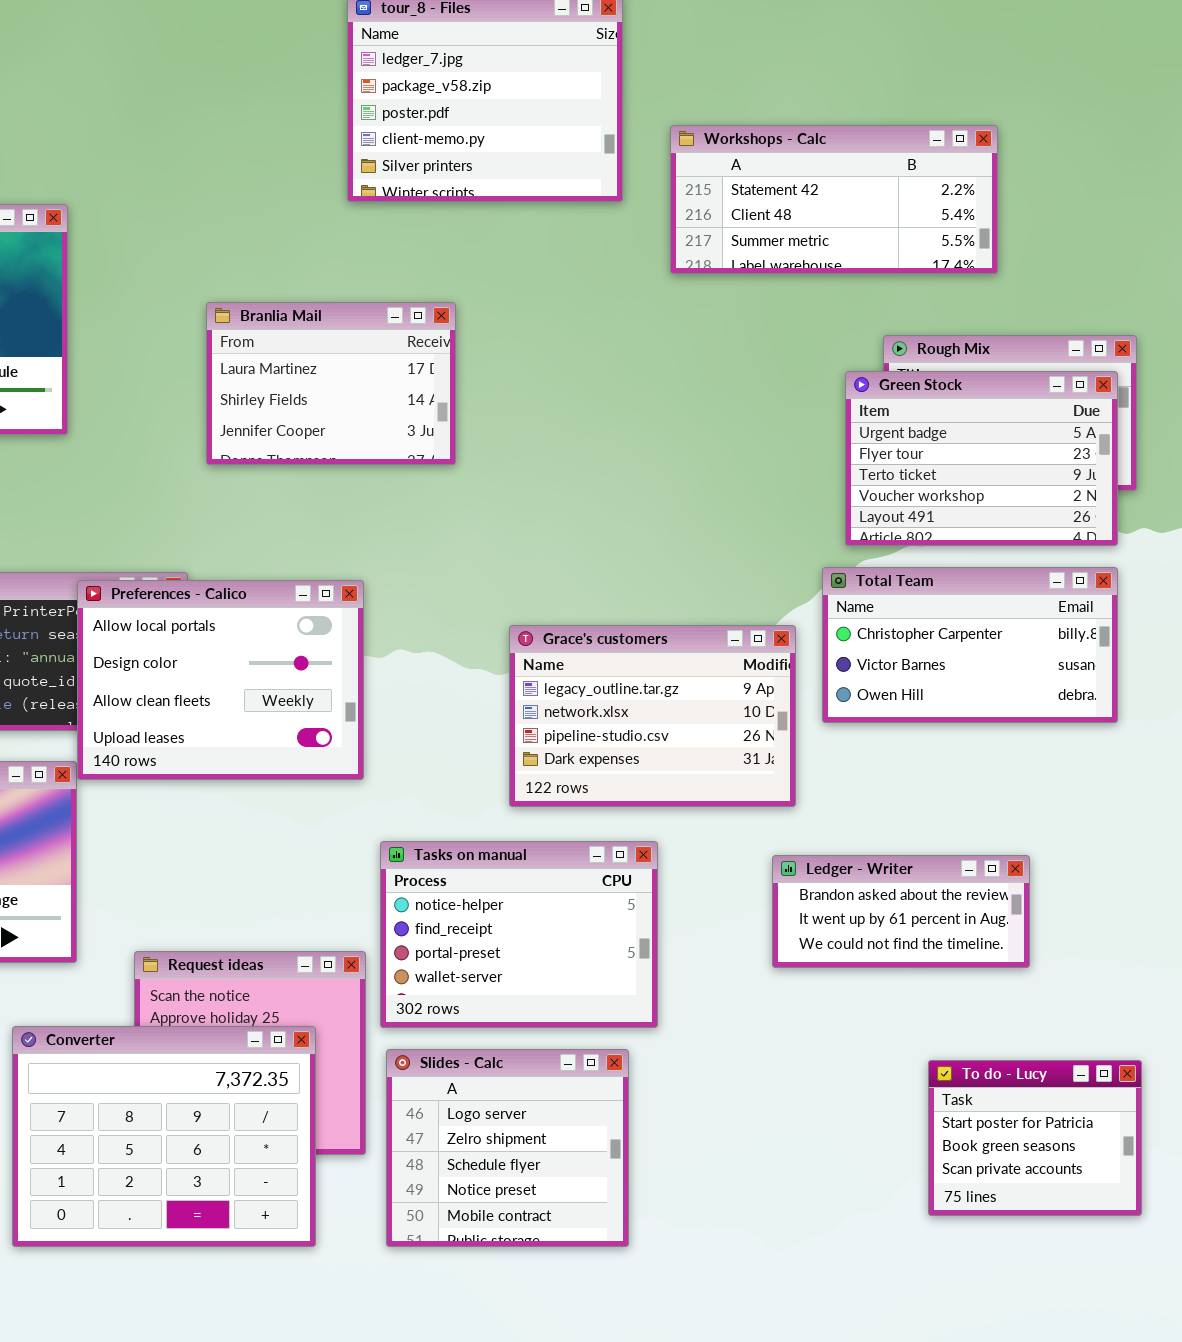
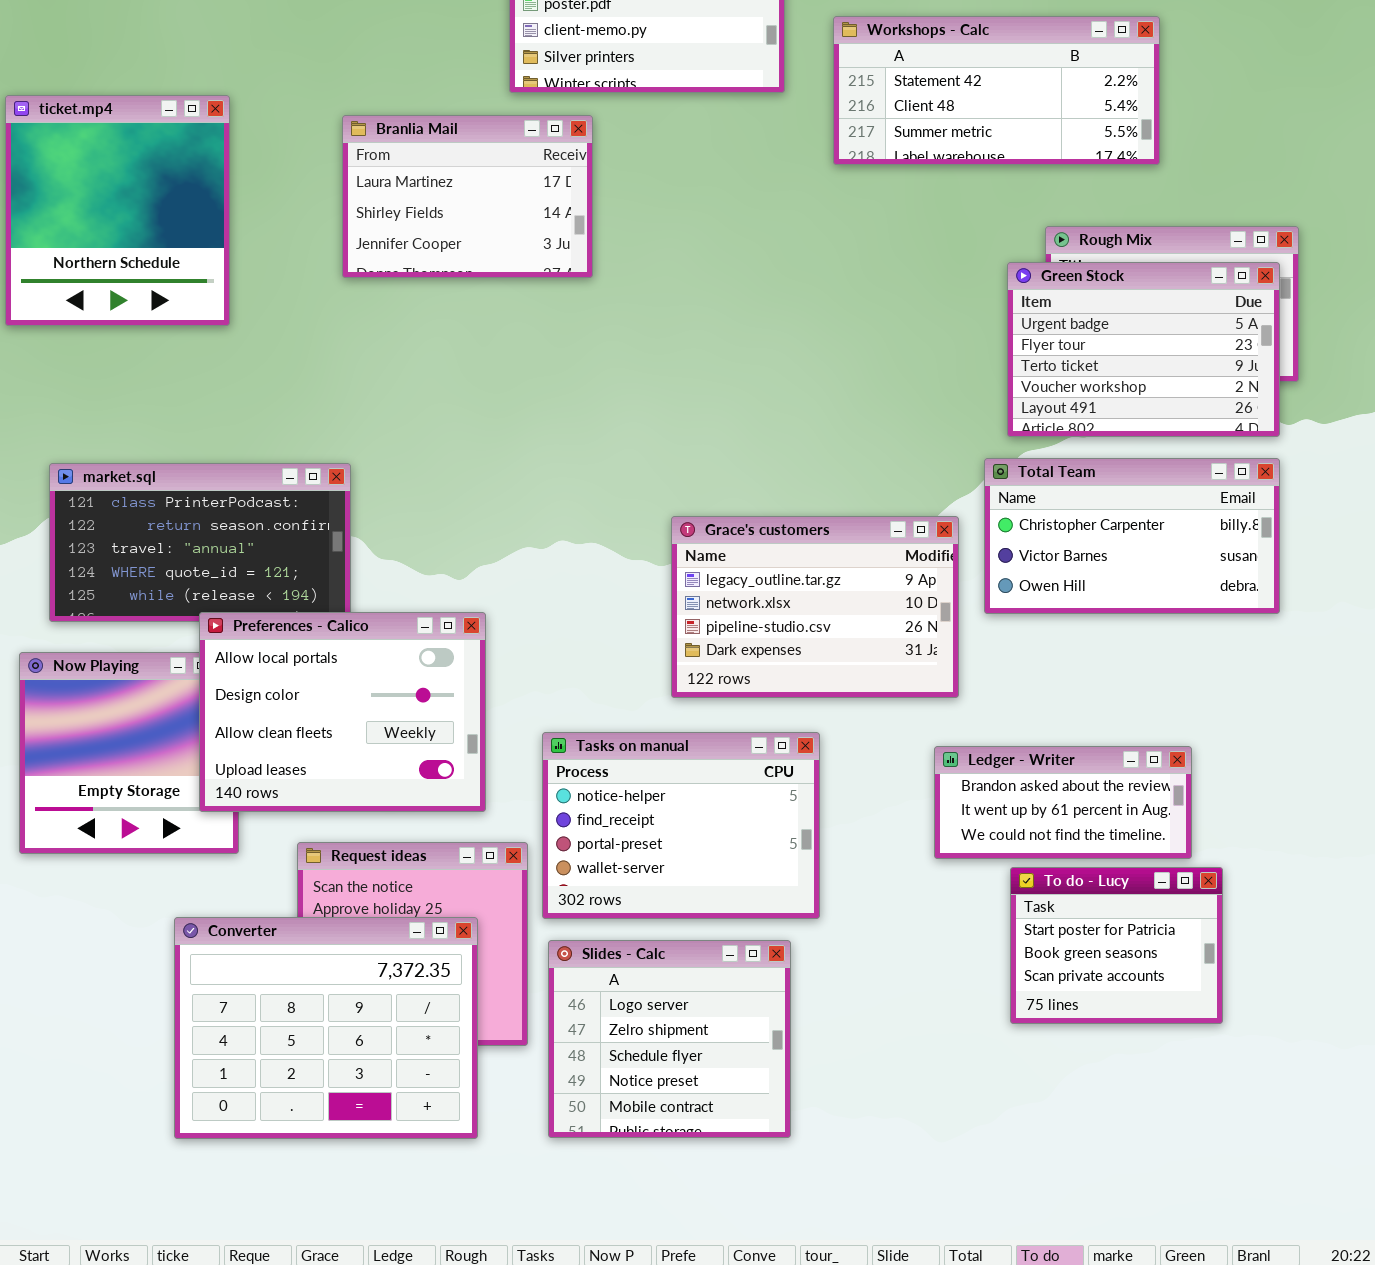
Branlia Mail: [206,302,456,465] -> [342,115,593,278], moved
Preferences - Calico: [77,580,364,780] -> [199,612,486,812], moved
To do - Lucy: [928,1060,1142,1216] -> [1010,867,1223,1024], moved

